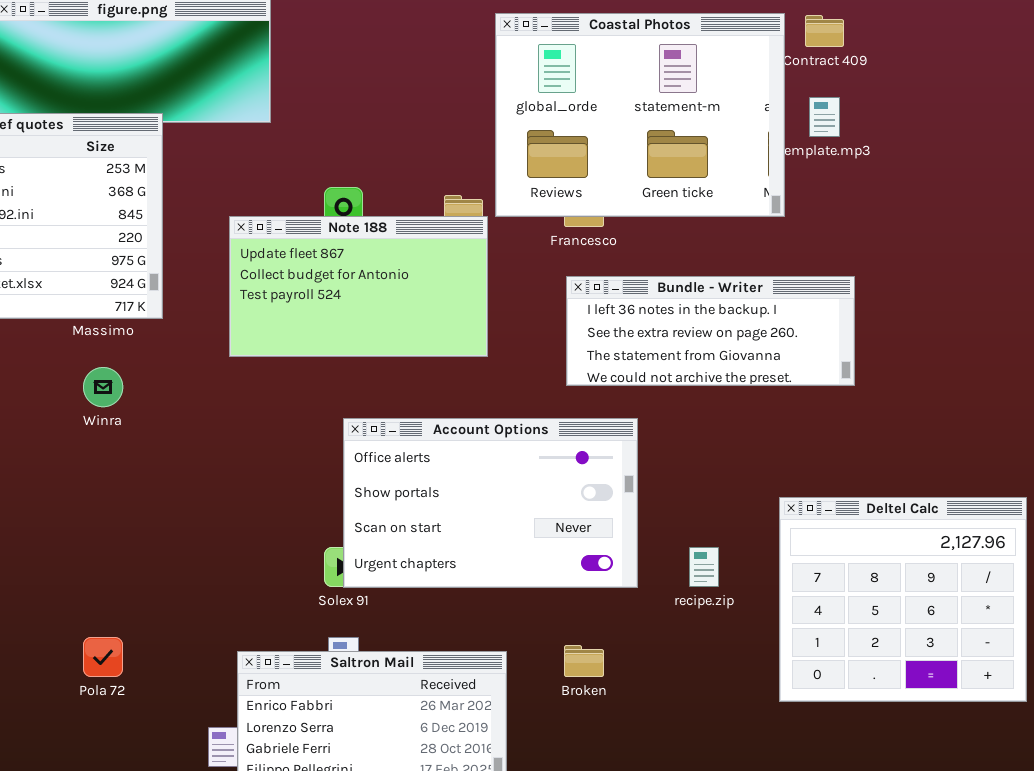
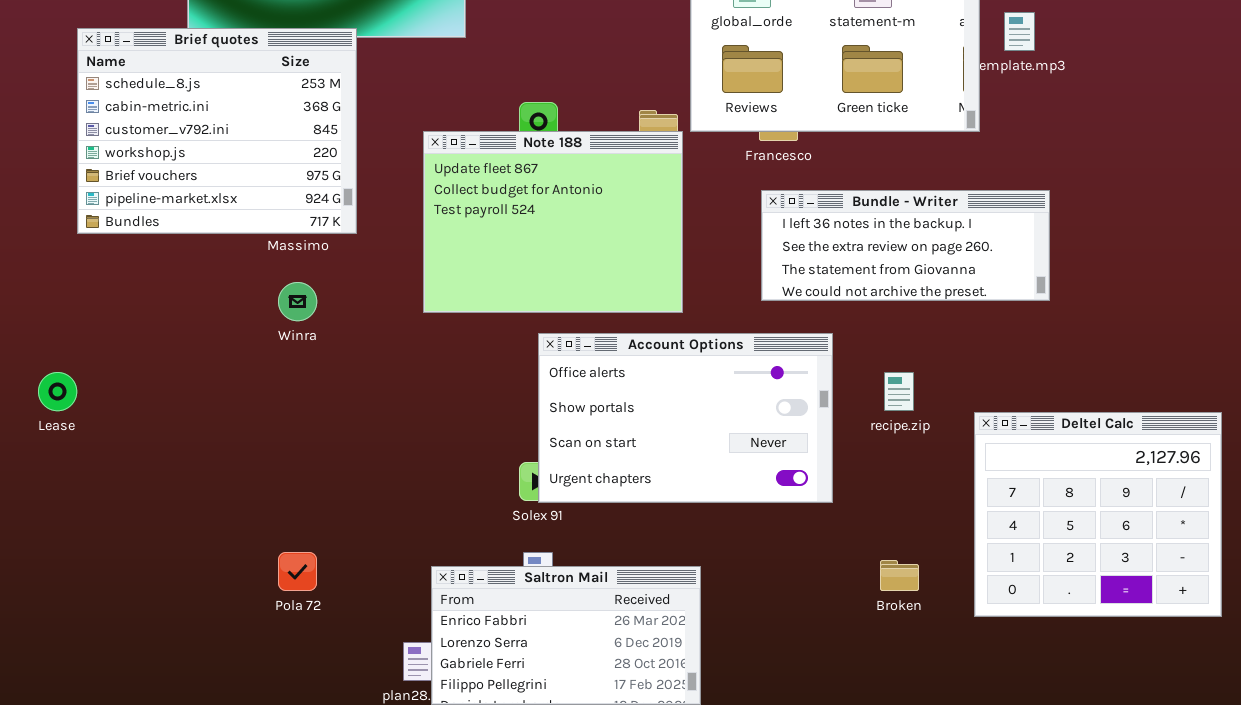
Note 188: [229,216,488,357] -> [423,131,683,313], resized
recipe.zip: [689,547,719,587] -> [884,372,914,411], moved
Broken: [564,645,604,677] -> [880,560,919,591], moved

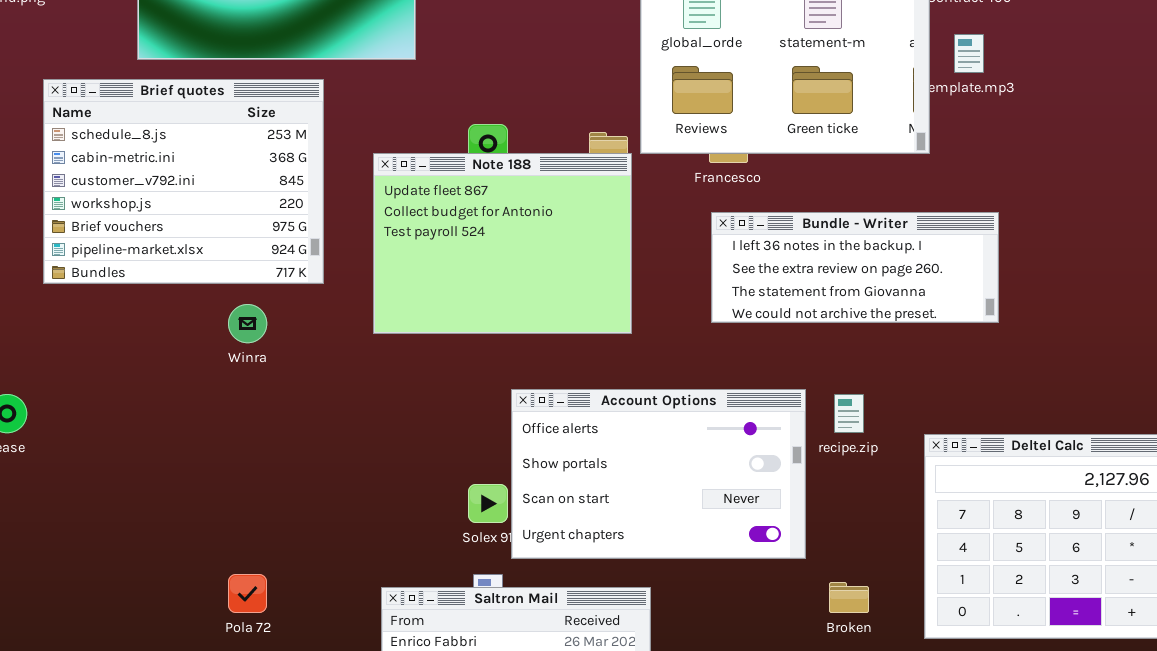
Brief quotes: [77,28,357,234] -> [43,79,324,284], moved
Account Options: [538,333,833,503] -> [511,389,806,559], moved

